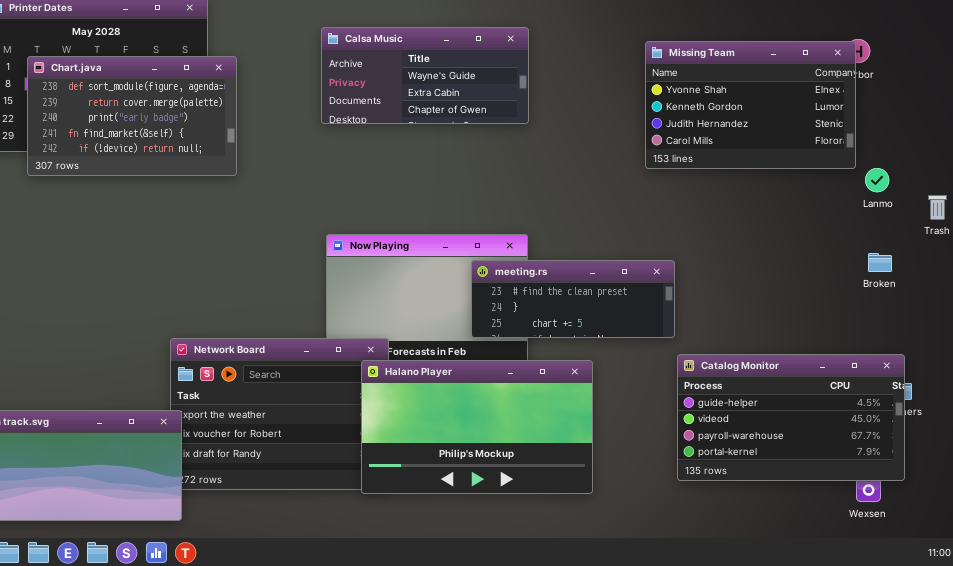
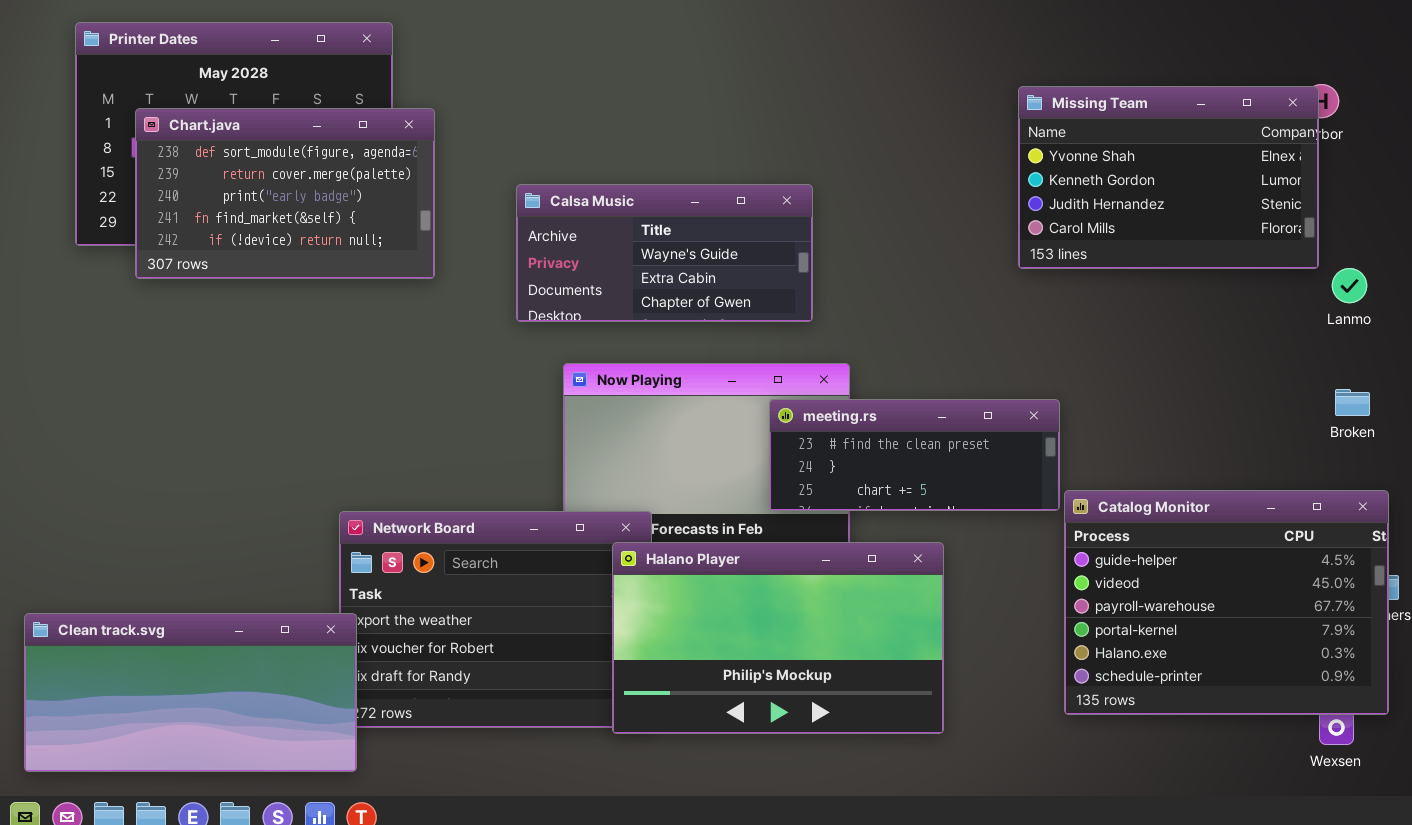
Calsa Music: [321,27,529,124] -> [516,184,813,322], moved
Catalog Monitor: [677,354,905,481] -> [1064,490,1389,715], resized

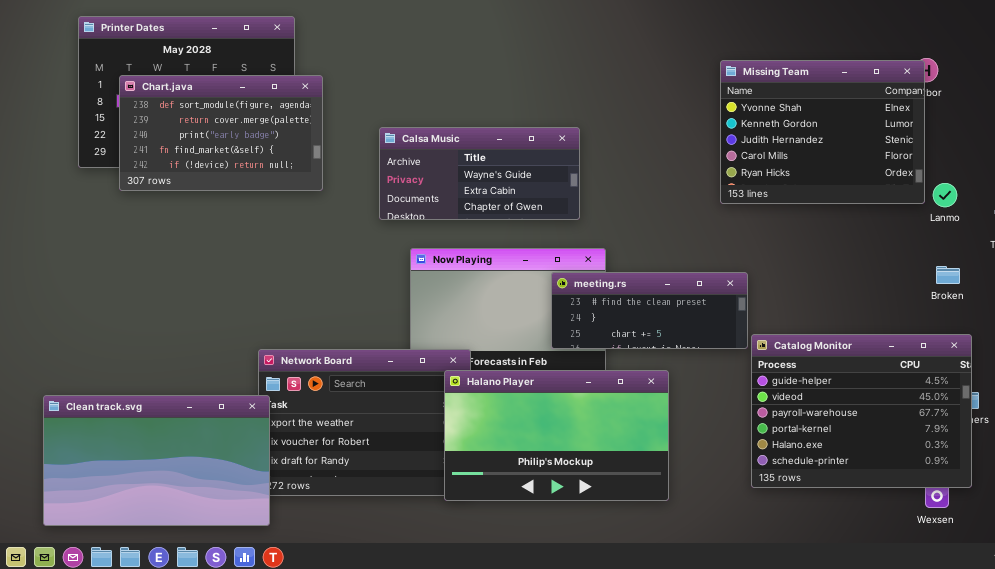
Missing Team: [1018,86,1319,269] -> [720,60,925,204], resized
Clean track.svg: [24,613,357,772] -> [43,395,270,526], resized

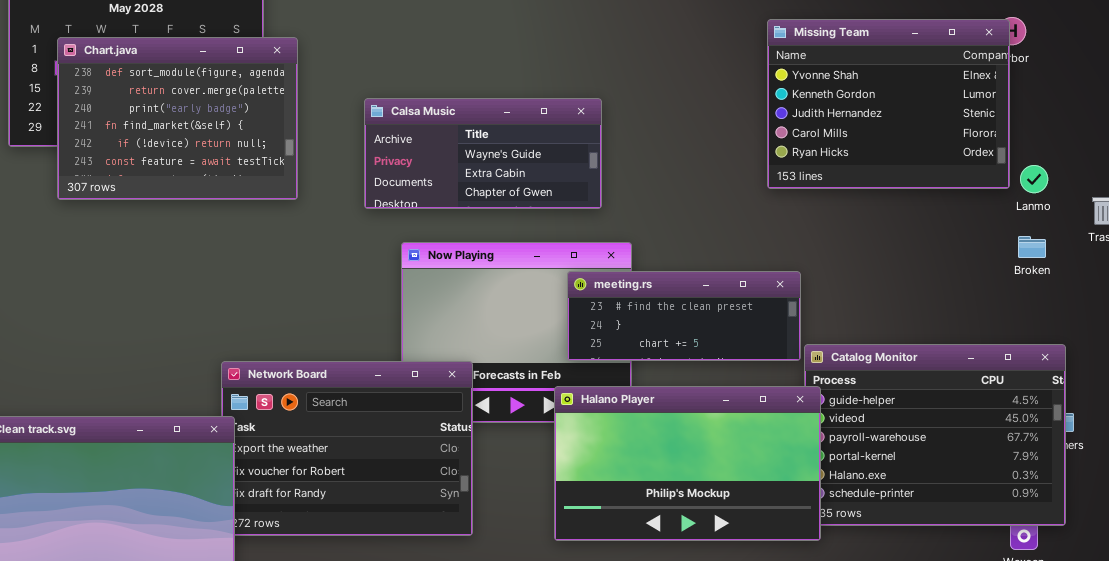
Chart.java: [119,75,323,191] -> [57,37,298,200], resized
Broken: [936,266,960,284] -> [1018,236,1046,258], moved
Halano Player: [444,370,669,501] -> [554,386,821,541], moved

